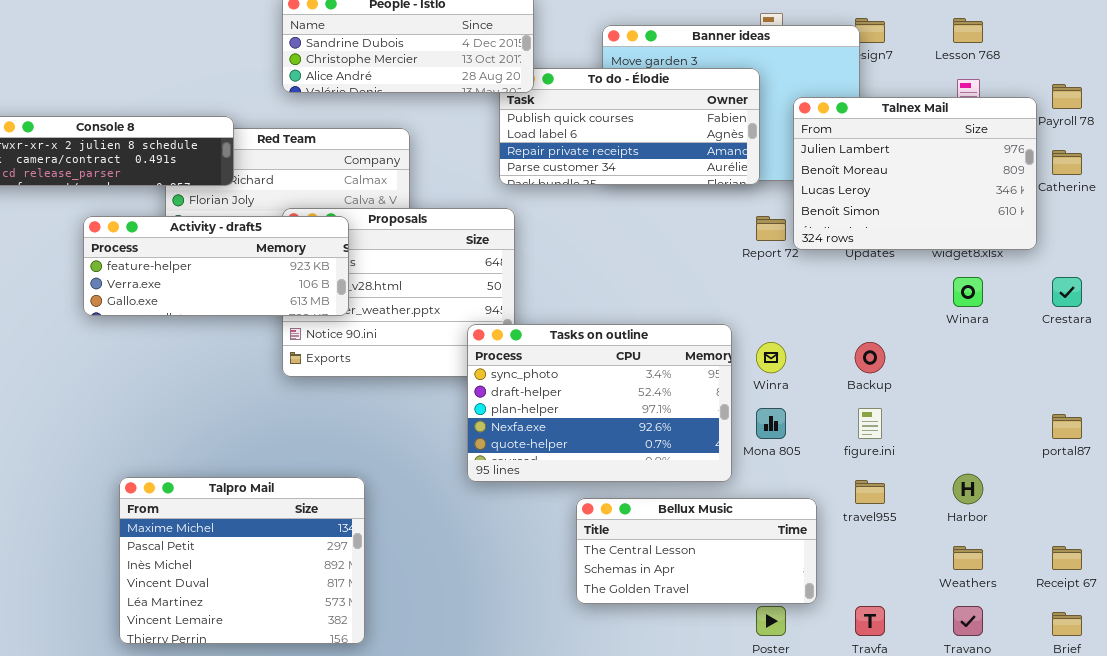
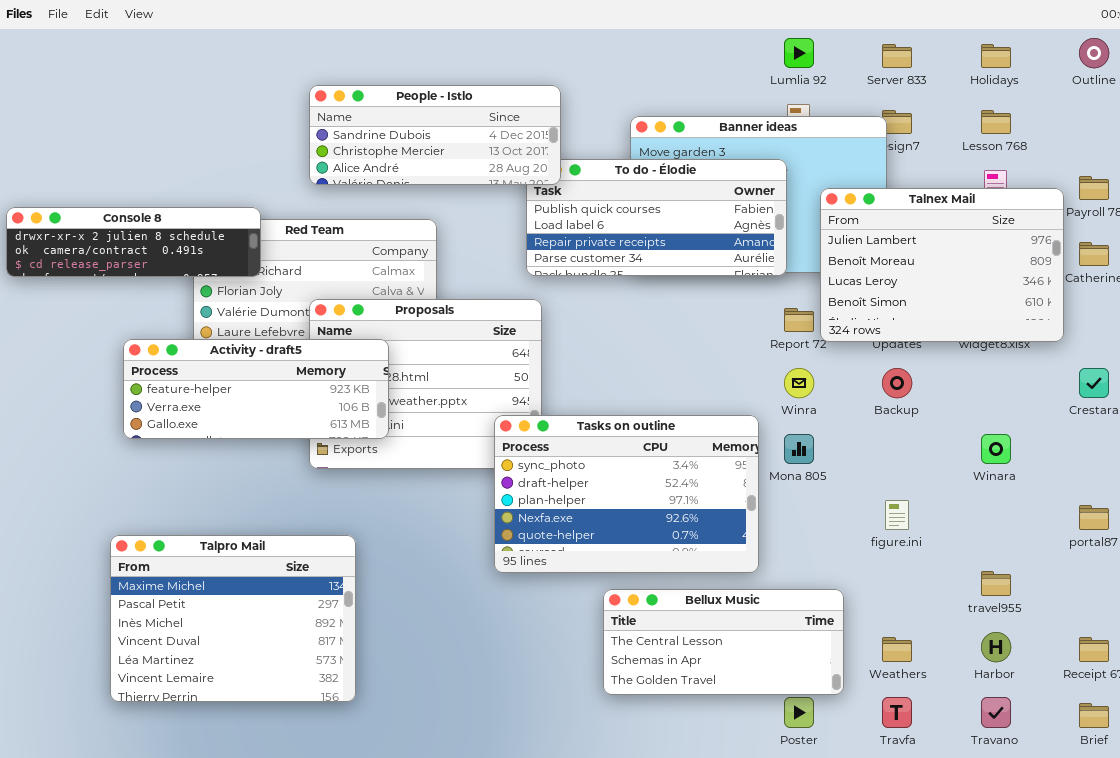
Activity - draft5: [83,216,349,316] -> [123,339,389,439], moved
Winara: [953,277,983,307] -> [981,434,1011,464], moved
Winra: [756,342,786,373] -> [784,368,814,398], moved
Backup: [855,342,885,373] -> [882,368,912,398], moved
Mona 805: [756,408,786,439] -> [784,434,814,464], moved
Harbor: [953,474,983,504] -> [981,632,1011,662], moved
Talpro Mail: [119,477,365,644] -> [110,535,356,702], moved
travel955: [855,480,885,504] -> [981,571,1011,596], moved
Weathers: [953,546,983,570] -> [882,637,912,662], moved

